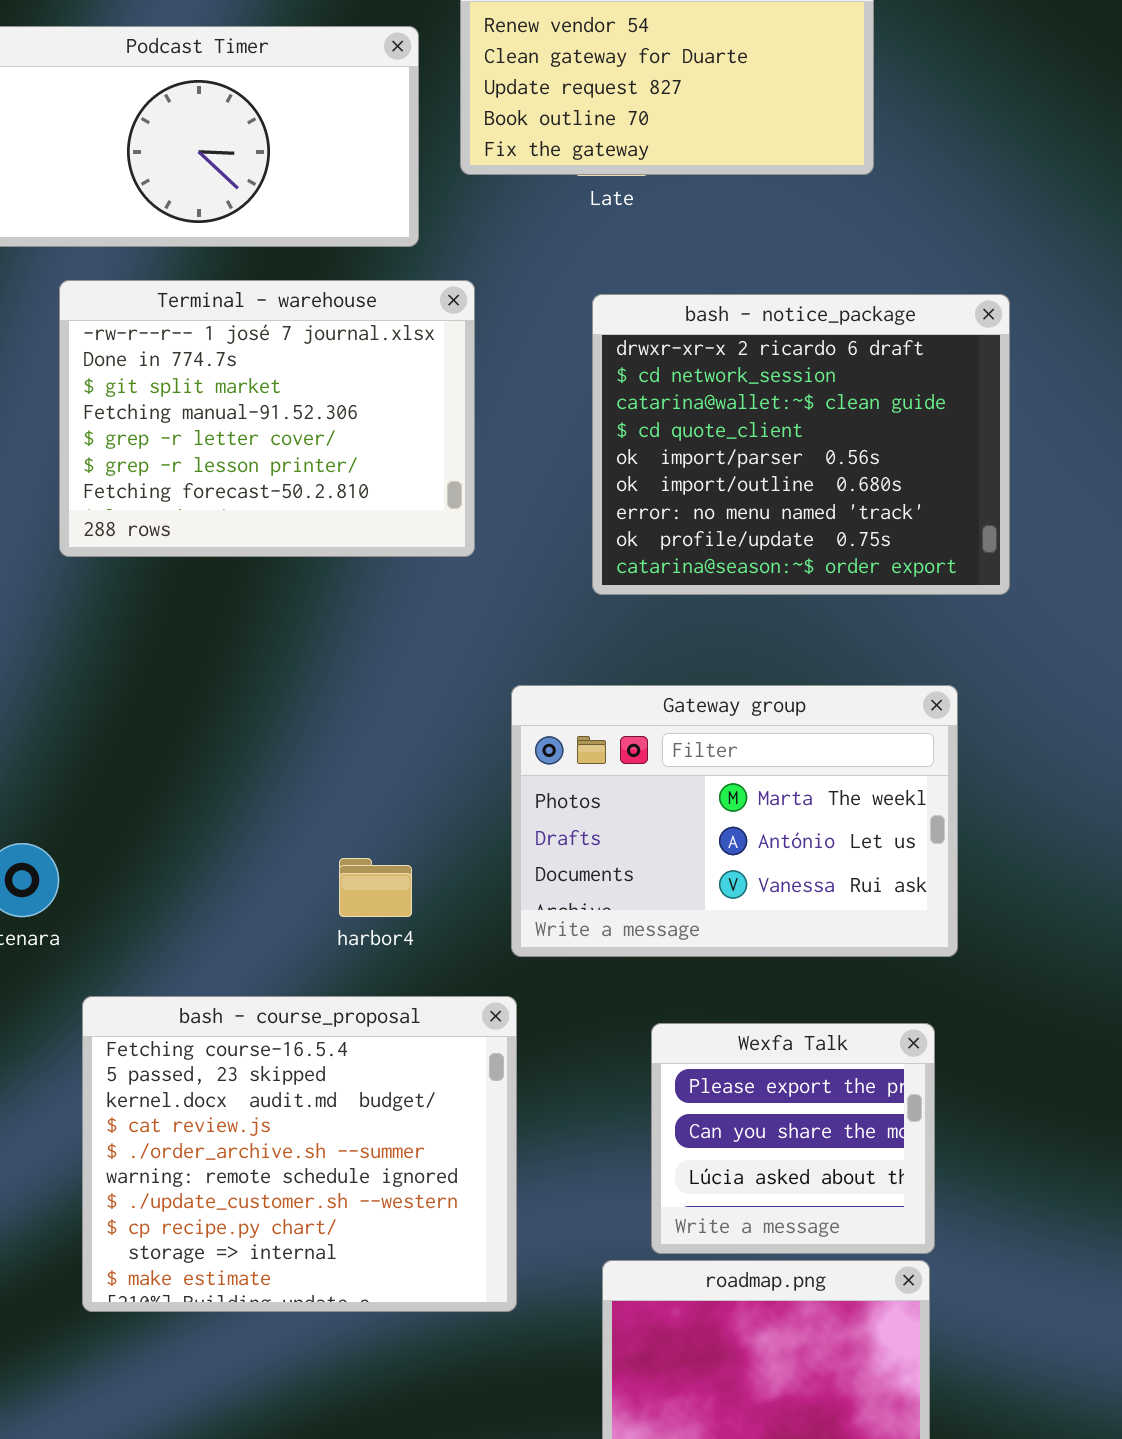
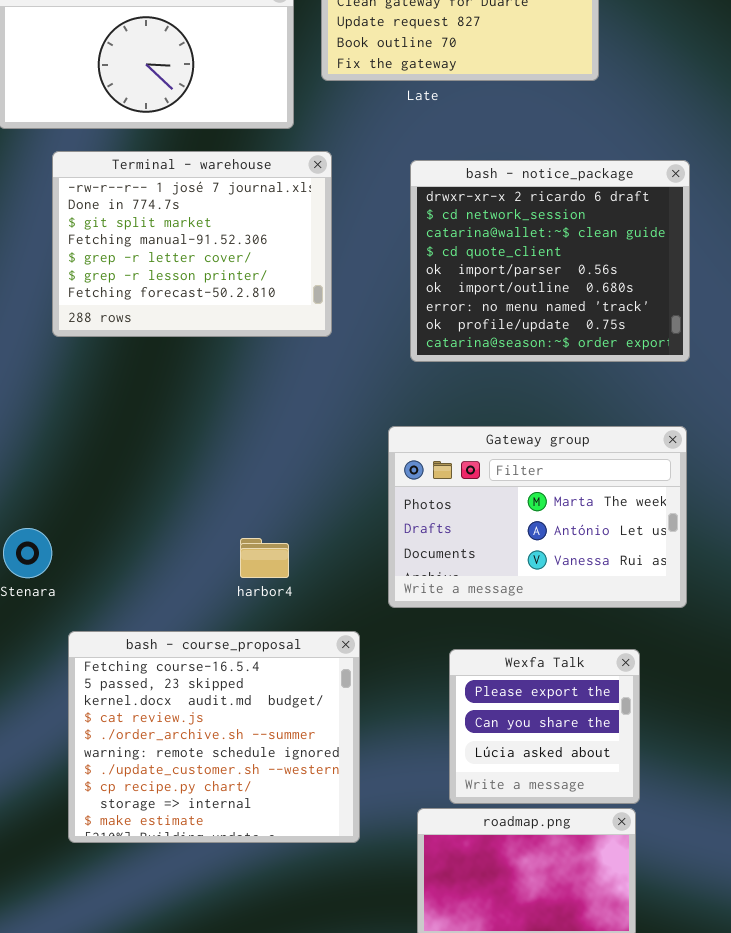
Gateway group: [511,685,958,957] -> [388,426,687,608], moved

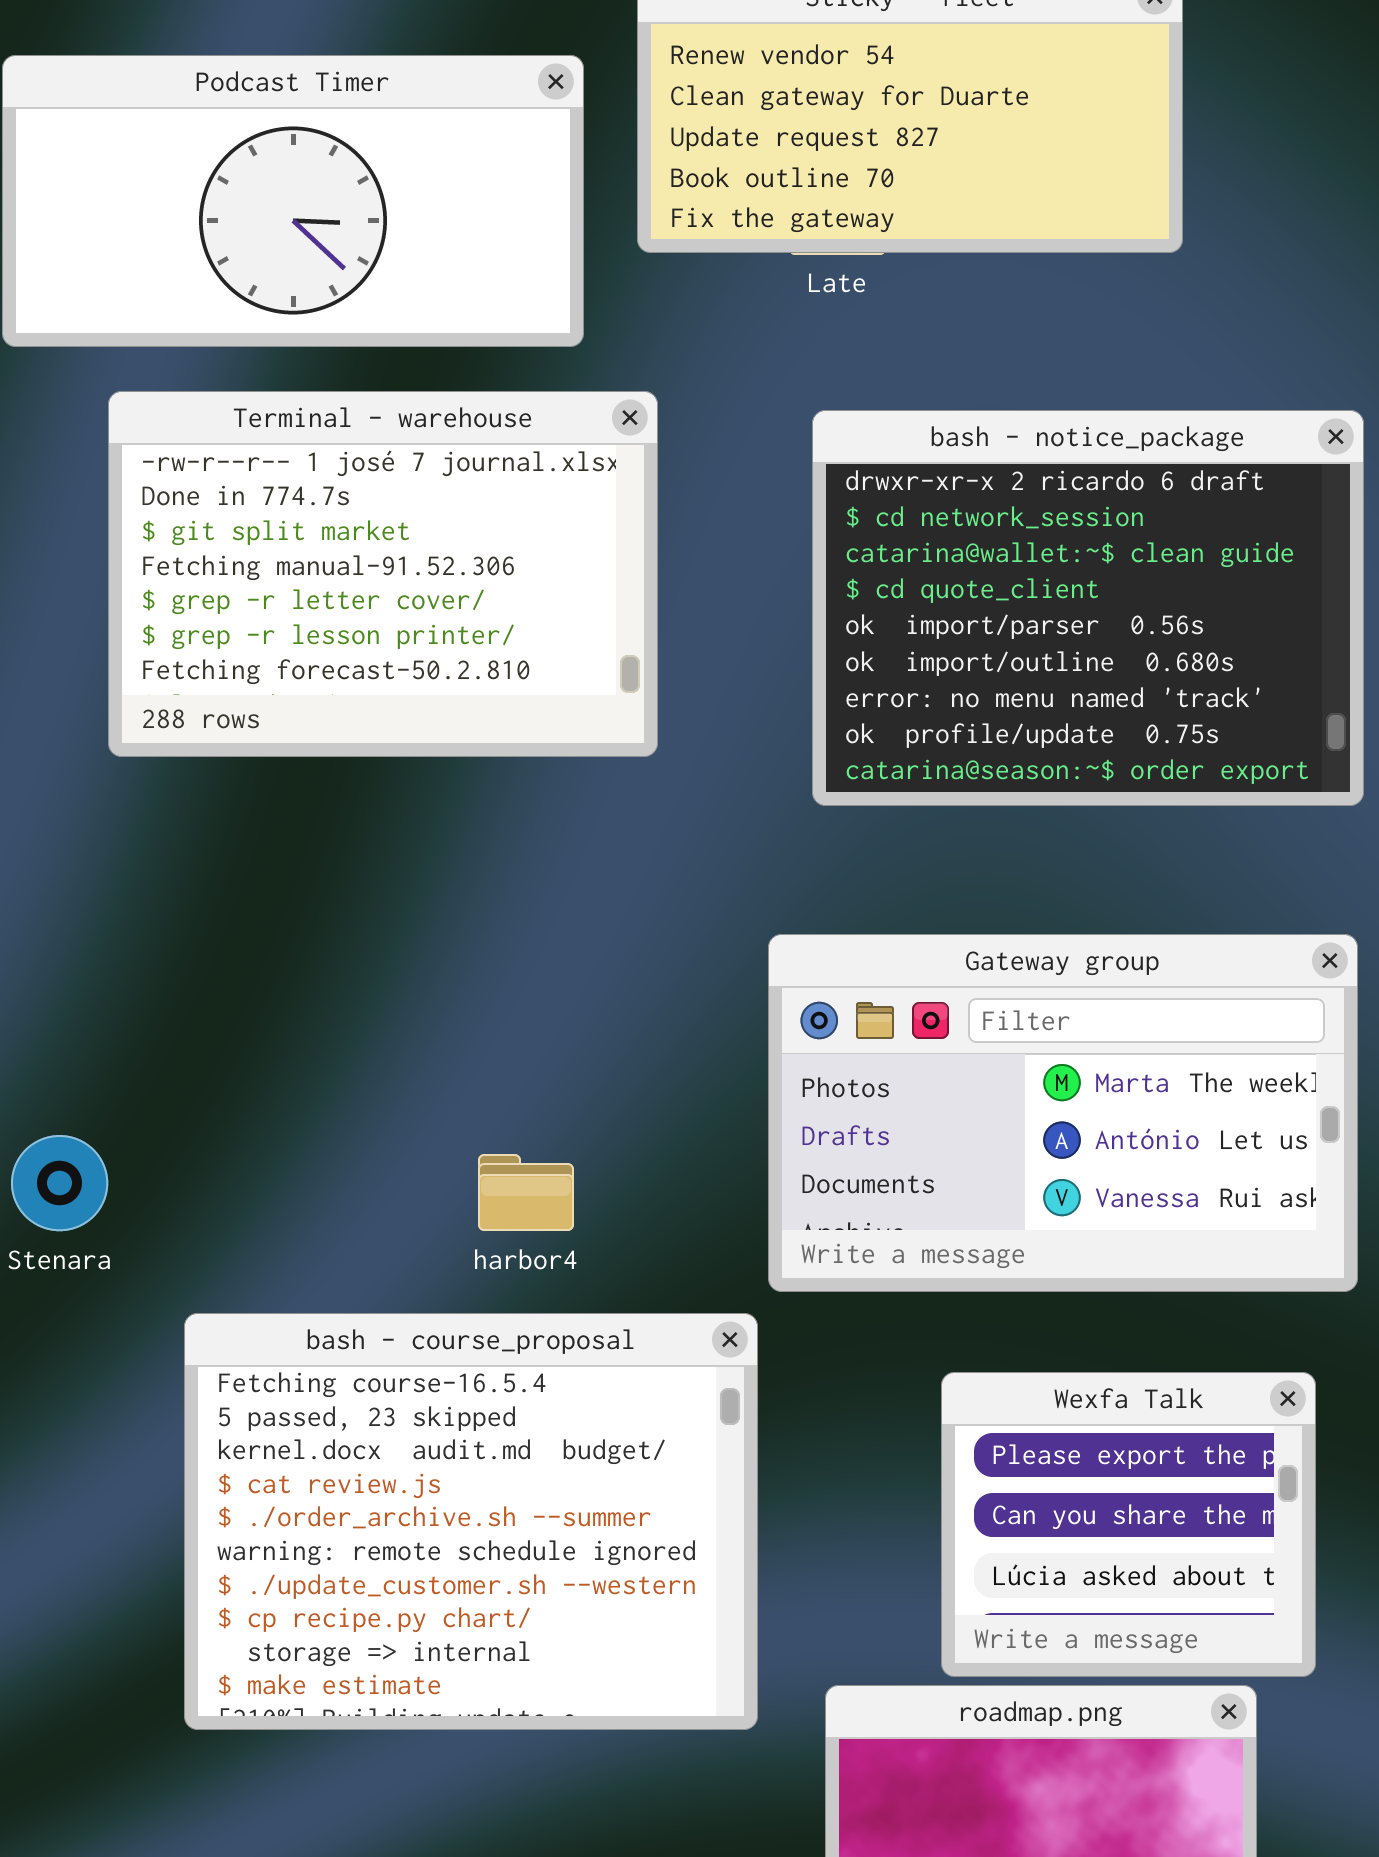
bash - course_proposal: [68,631,360,843] -> [184,1313,758,1730], moved
Wexfa Talk: [449,649,640,804] -> [941,1372,1316,1677], moved

